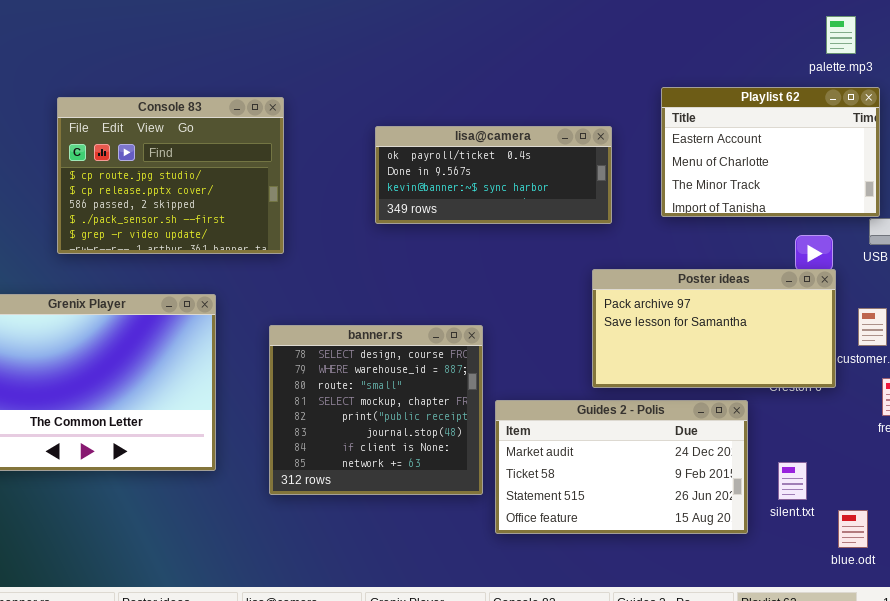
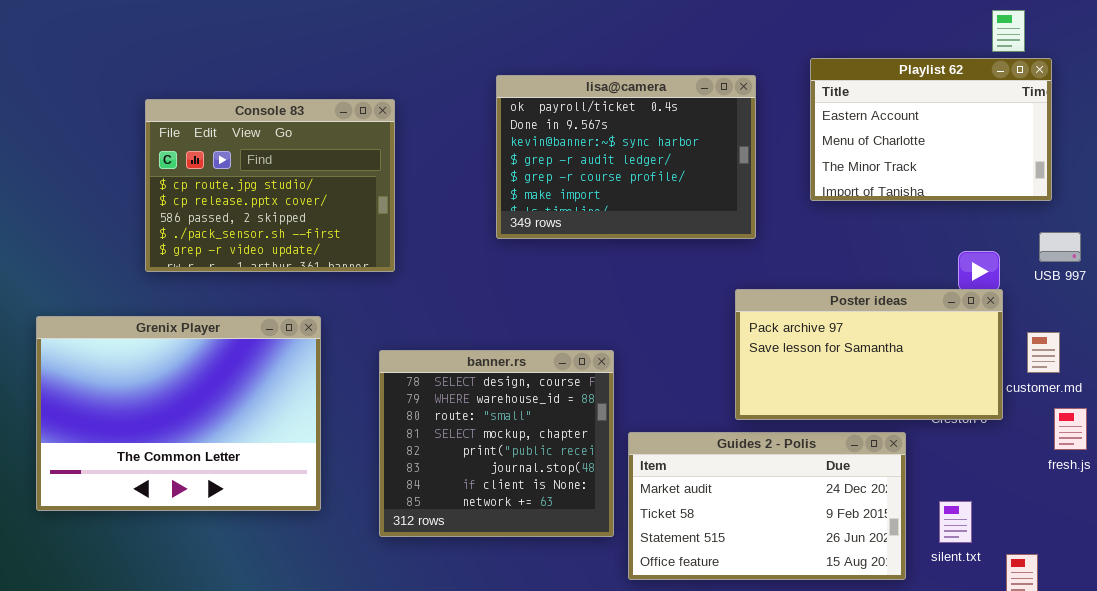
Playlist 62: [661,87,880,217] -> [810,58,1052,201], moved
lisa@camera: [375,126,612,224] -> [496,75,756,239], resized

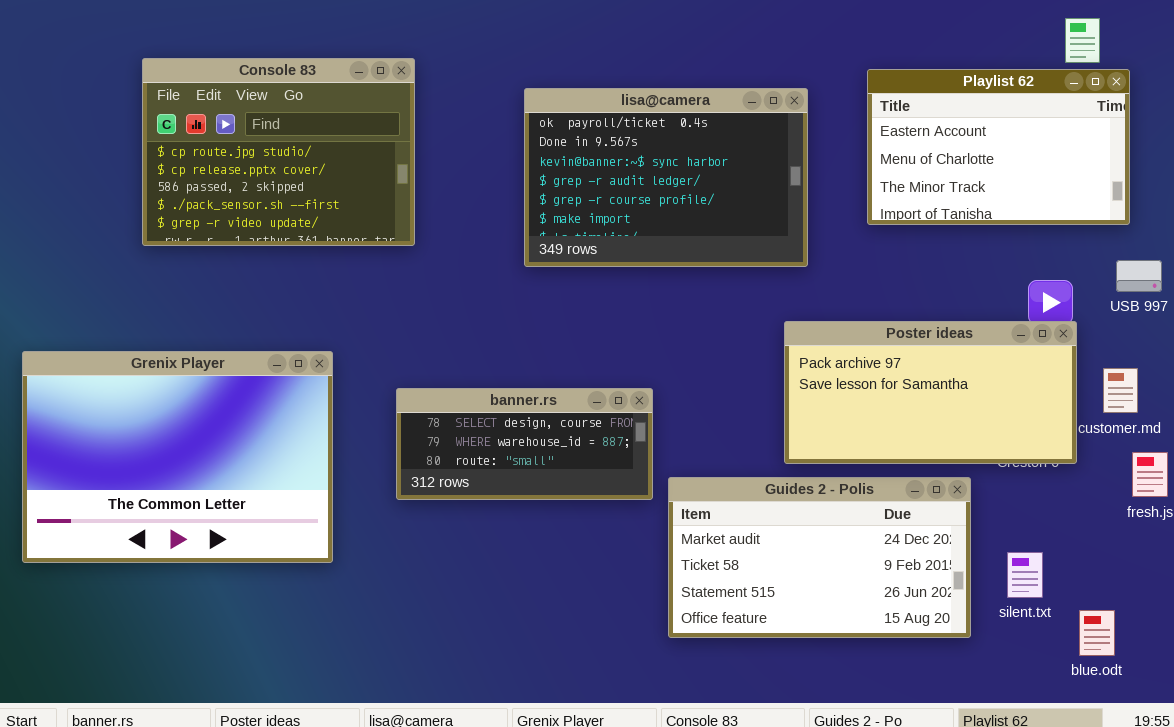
Console 83: [145,99,395,272] -> [142,58,415,246], moved
banner.rs: [379,350,614,537] -> [396,388,653,500], resized

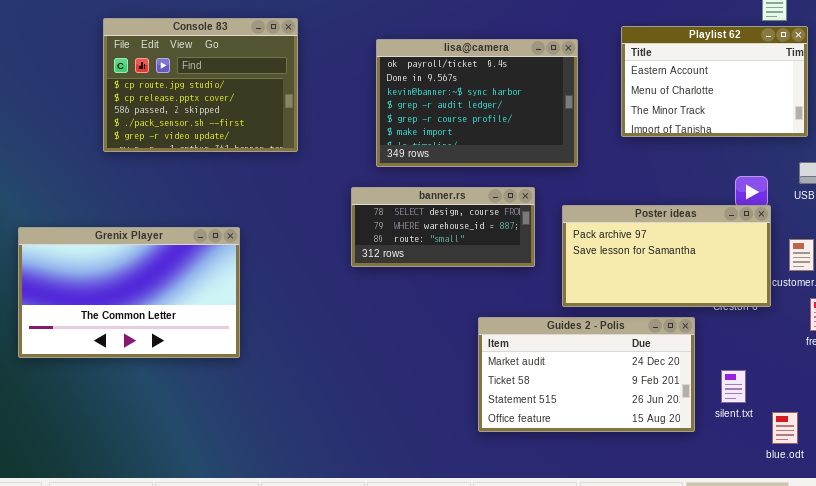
Grenix Player: [22,351,333,563] -> [18,227,240,358], resized
banner.rs: [396,388,653,500] -> [351,187,535,267], moved

